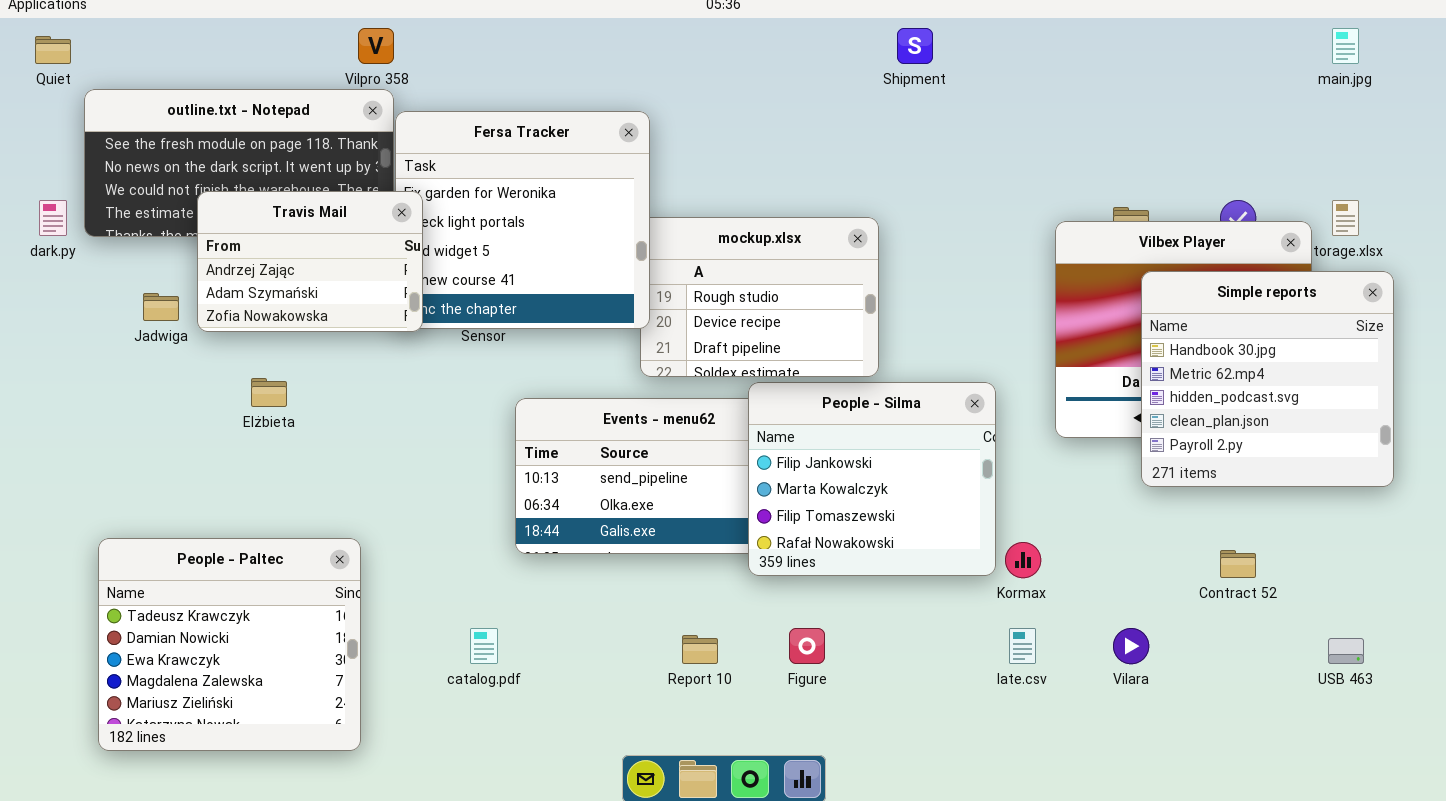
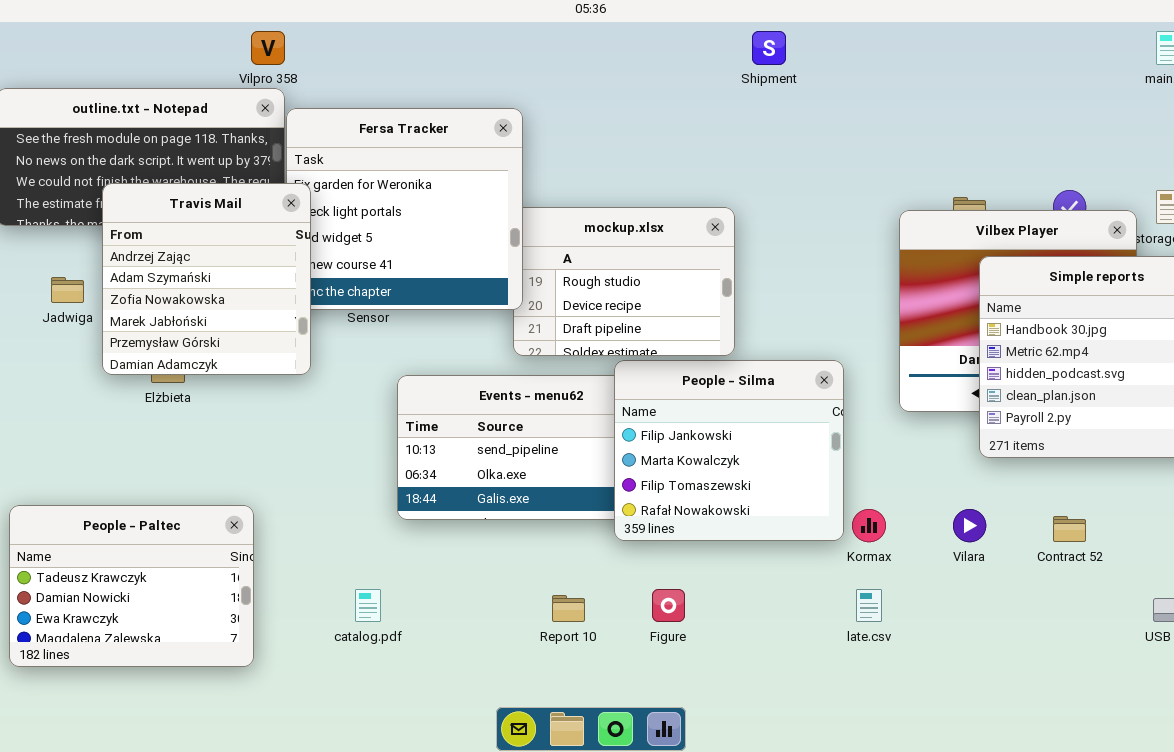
Travis Mail: [197,191,423,332] -> [102,183,311,375], resized
People - Paltec: [98,538,361,751] -> [9,505,254,667], resized
Vilara: [1113,628,1149,664] -> [953,509,986,542], moved

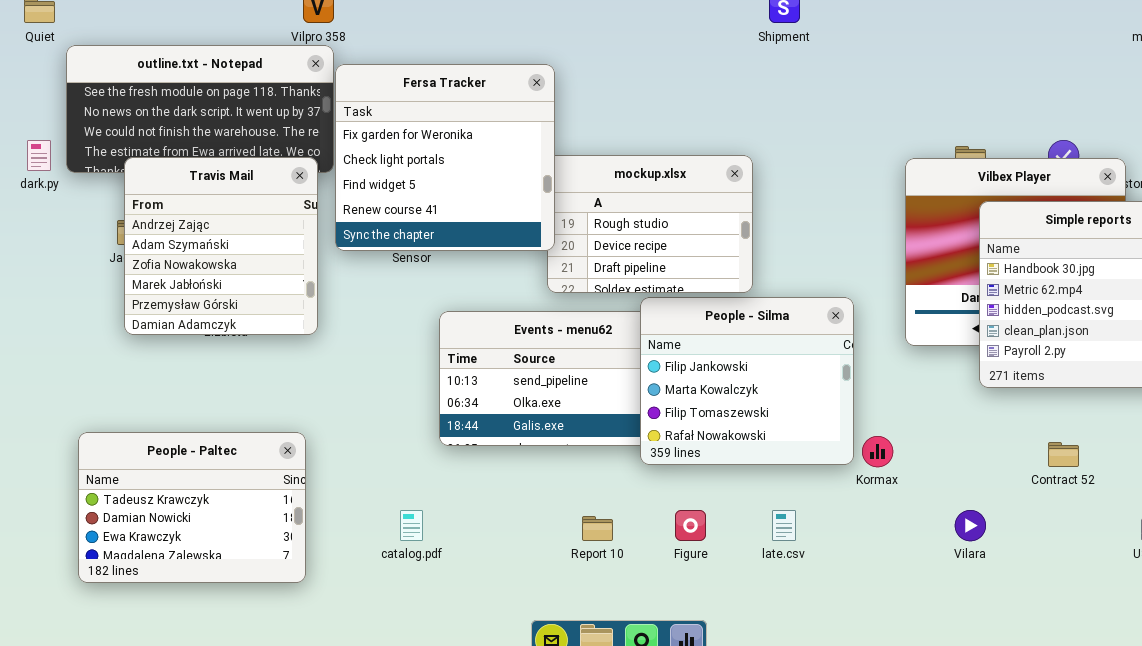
Travis Mail: [102,183,311,375] -> [124,157,318,335], moved
Vilara: [953,509,986,542] -> [955,510,986,541], moved
late.csv: [856,589,882,622] -> [772,510,796,541], moved

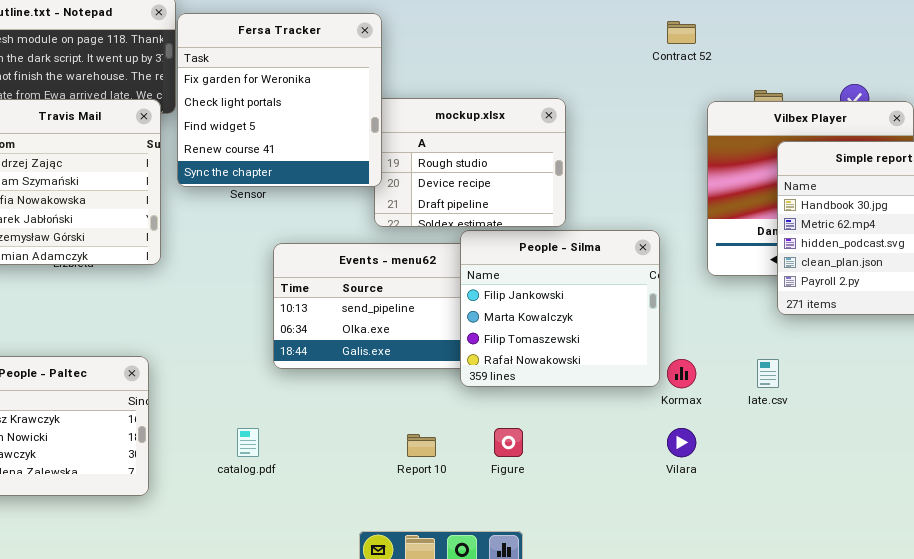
Contract 52: [1048,442,1079,467] -> [667,21,696,44], moved
late.csv: [772,510,796,541] -> [757,359,779,388], moved
Vilara: [955,510,986,541] -> [667,428,696,457], moved

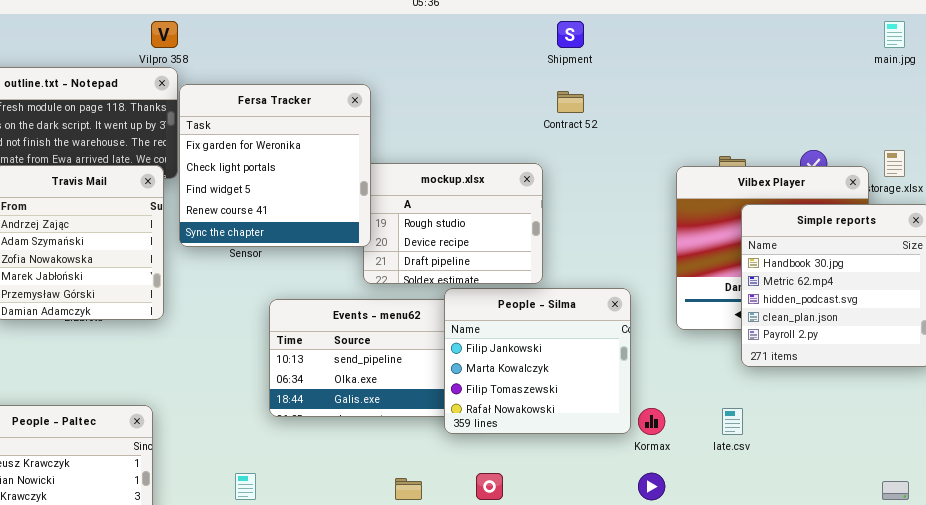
Contract 52: [667,21,696,44] -> [557,91,584,113], moved

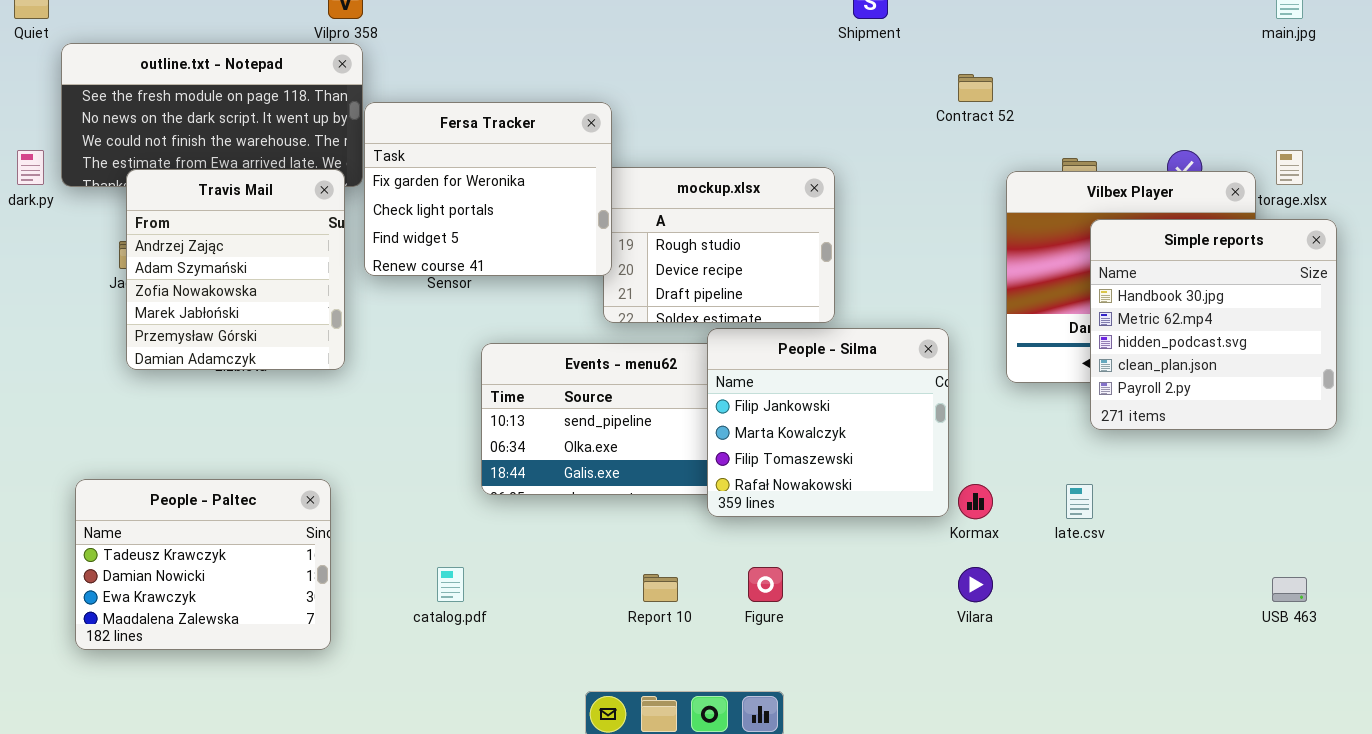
Fersa Tracker: [179,84,371,247] -> [364,102,612,276], resized
Contract 52: [557,91,584,113] -> [958,74,993,102], moved

